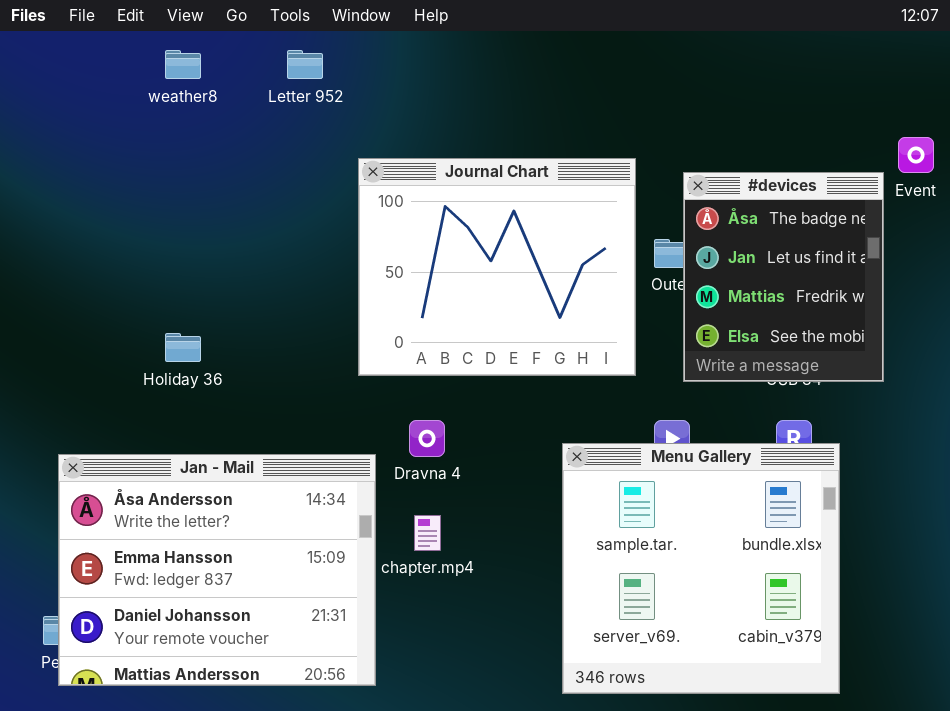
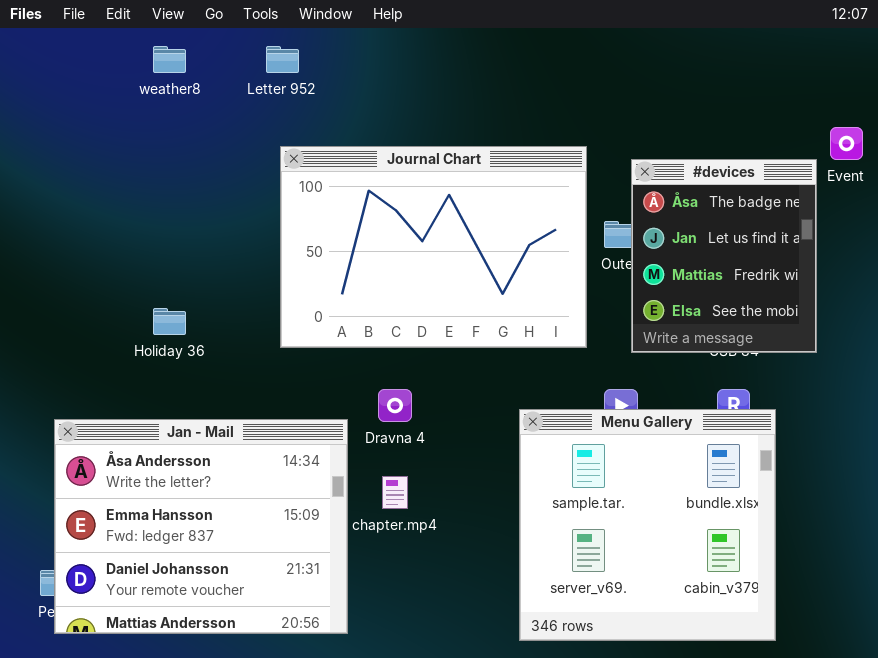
Journal Chart: [358,158,636,376] -> [280,146,587,348], resized

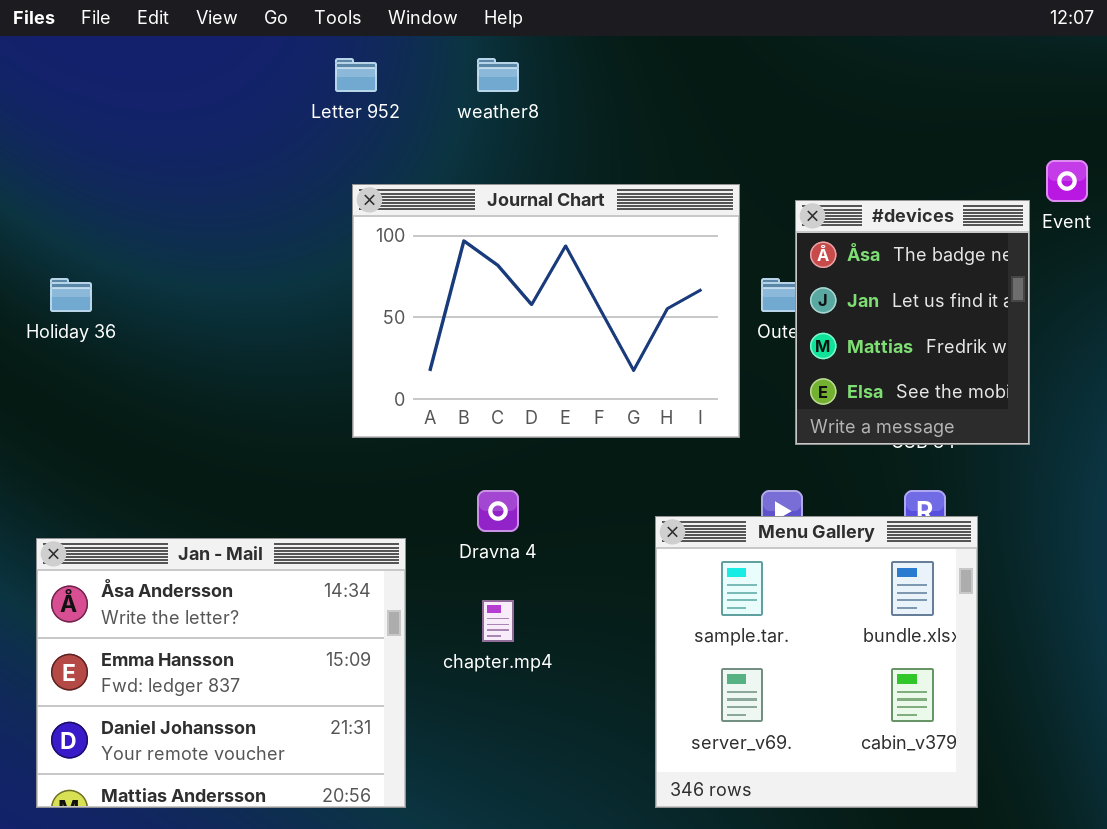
weather8: [153,46,186,73] -> [477,58,519,92], moved
Holiday 36: [153,308,186,335] -> [50,278,92,312], moved
Jan - Mail: [54,419,348,634] -> [36,538,406,808], moved

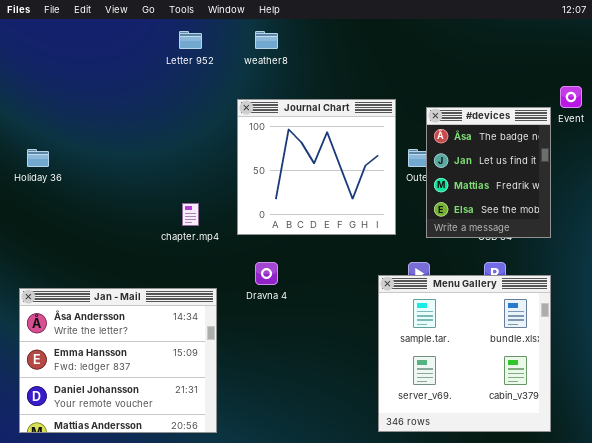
Journal Chart: [352,184,740,438] -> [237,99,396,235], resized
Menu Gallery: [655,516,978,808] -> [378,275,551,432], moved
chapter.mp4: [482,600,514,642] -> [182,203,199,226], moved

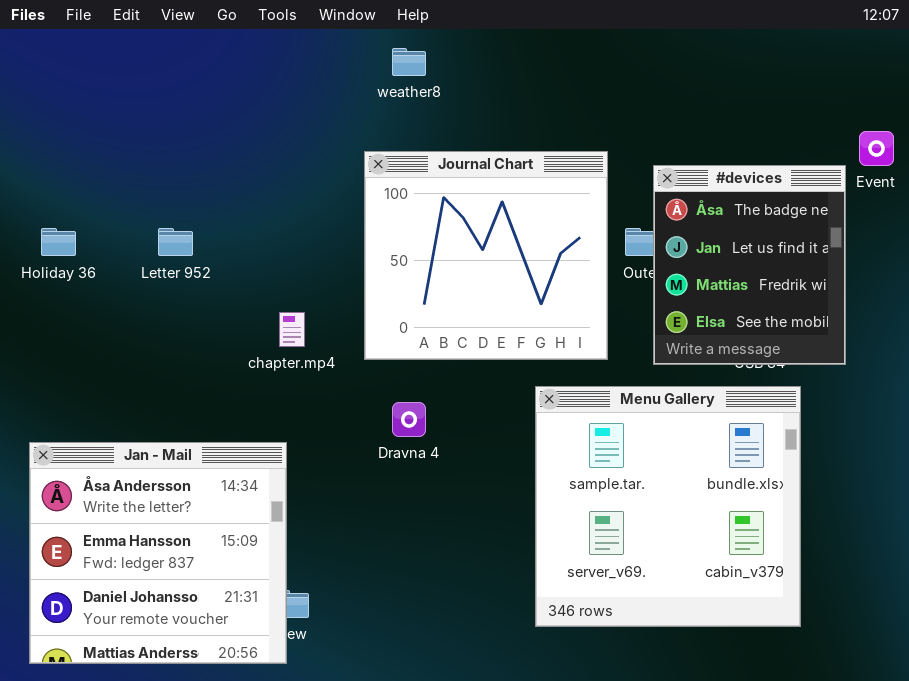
Letter 952: [179,31,202,49] -> [158,228,193,256], moved
Menu Gallery: [378,275,551,432] -> [535,386,801,627], moved
Jan - Mail: [19,288,217,433] -> [29,442,287,664], resized

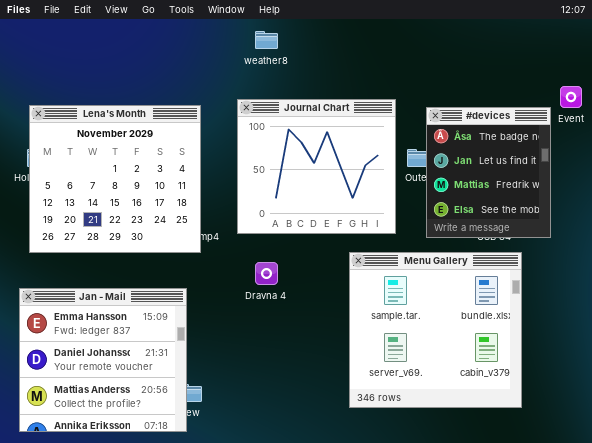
Lena's Month: none -> [29,105,201,253], opened
Jan - Mail: [29,442,287,664] -> [19,288,187,432], scrolled down 1 row

